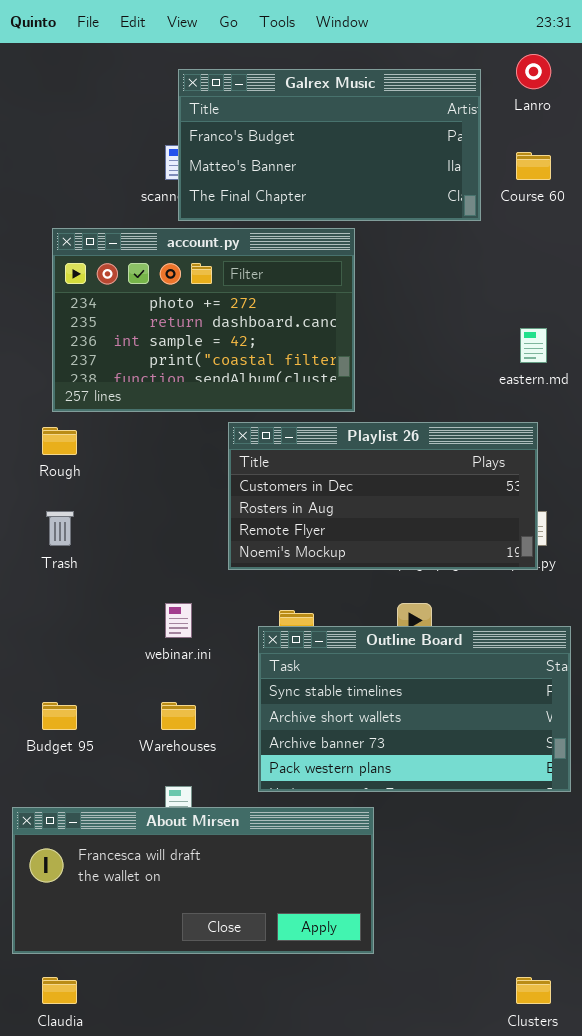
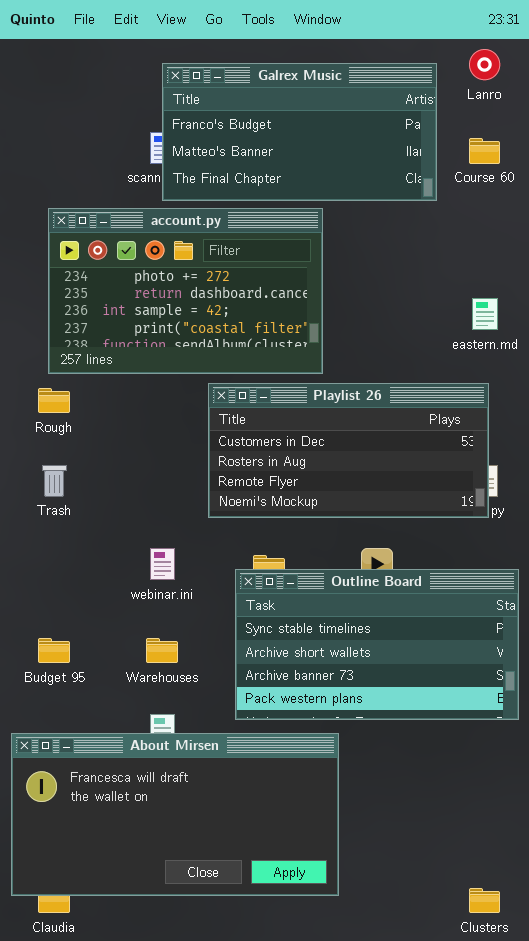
About Mirsen: [12,807,374,954] -> [11,733,339,896], resized

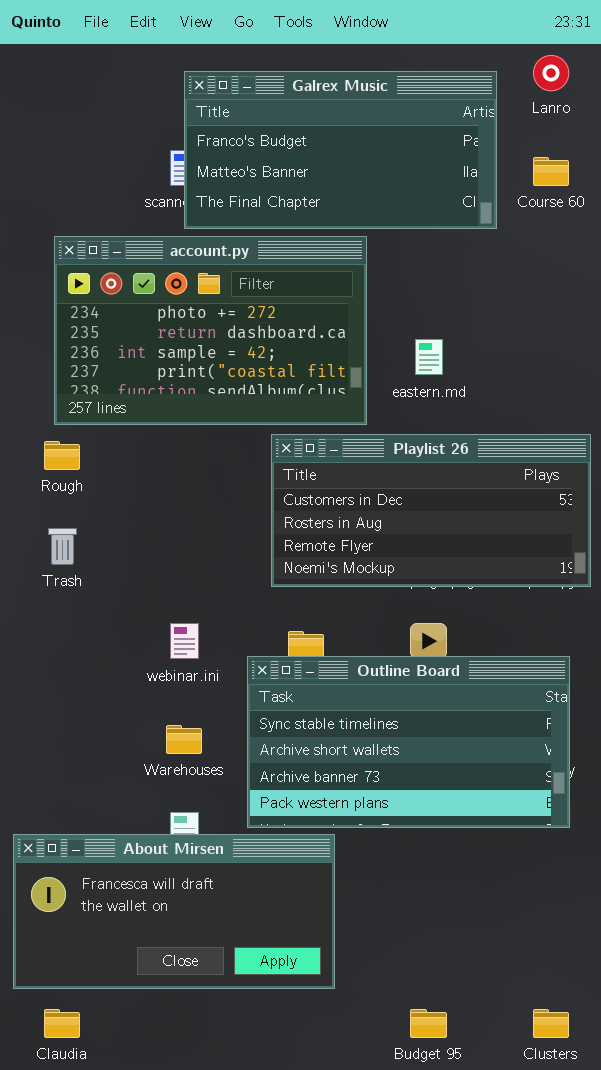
eastern.md: [472,298,498,330] -> [415,339,443,375], moved
Playlist 26: [208,383,489,518] -> [271,434,591,587], moved
Outline Board: [235,569,519,720] -> [247,656,570,828], moved
Budget 95: [38,638,70,663] -> [410,1009,447,1038], moved
About Mirsen: [11,733,339,896] -> [13,834,335,989], resized

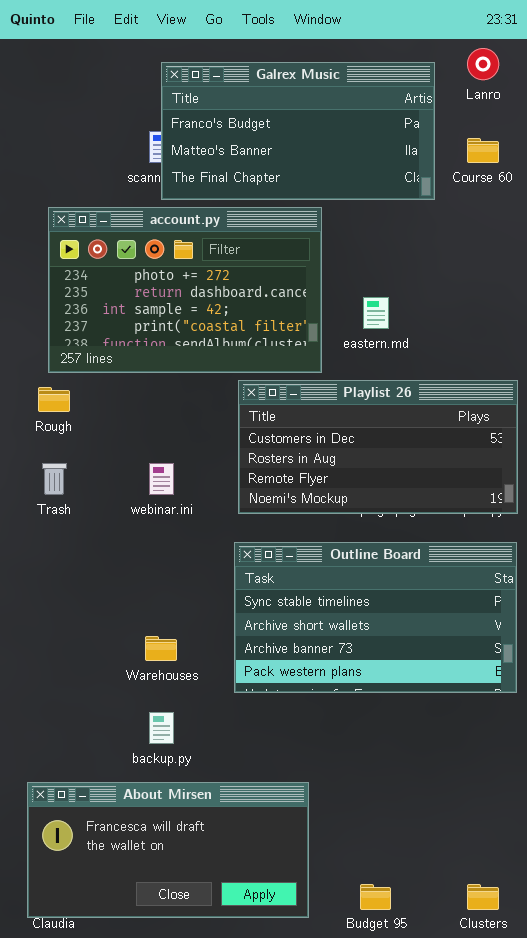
webinar.ini: [170,623,199,659] -> [149,463,174,495], moved
Outline Board: [247,656,570,828] -> [234,542,517,693], moved
About Mirsen: [13,834,335,989] -> [27,782,309,918], moved

